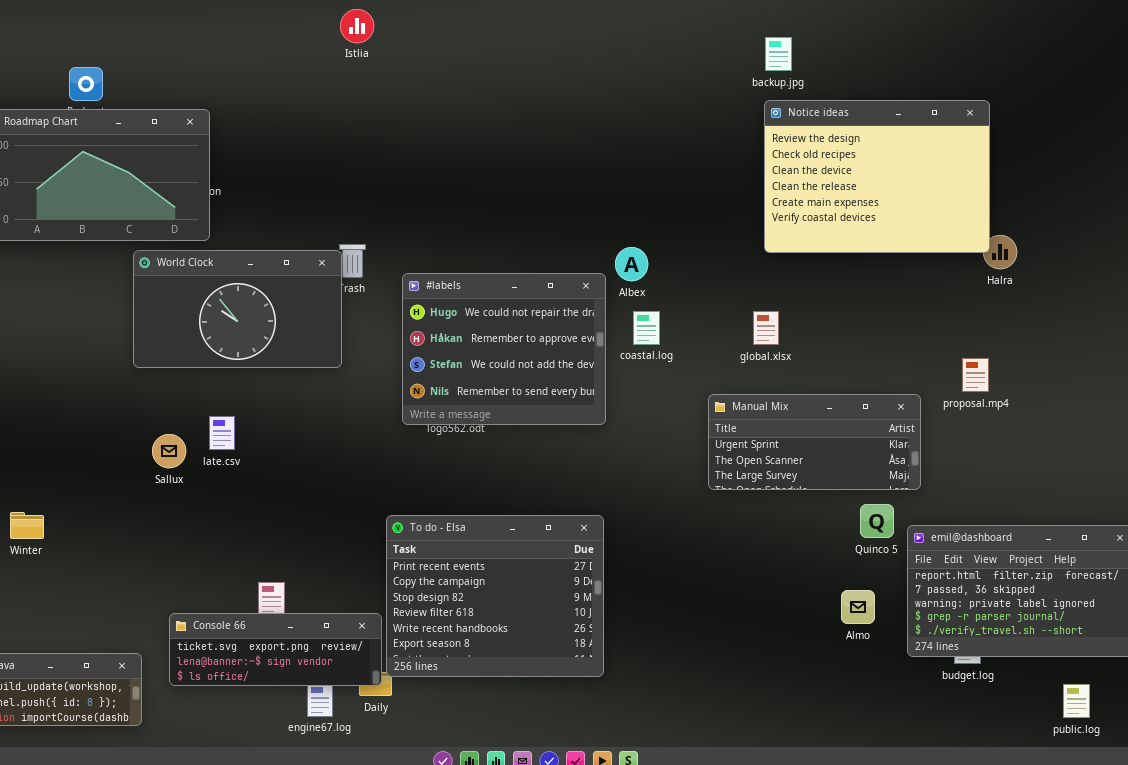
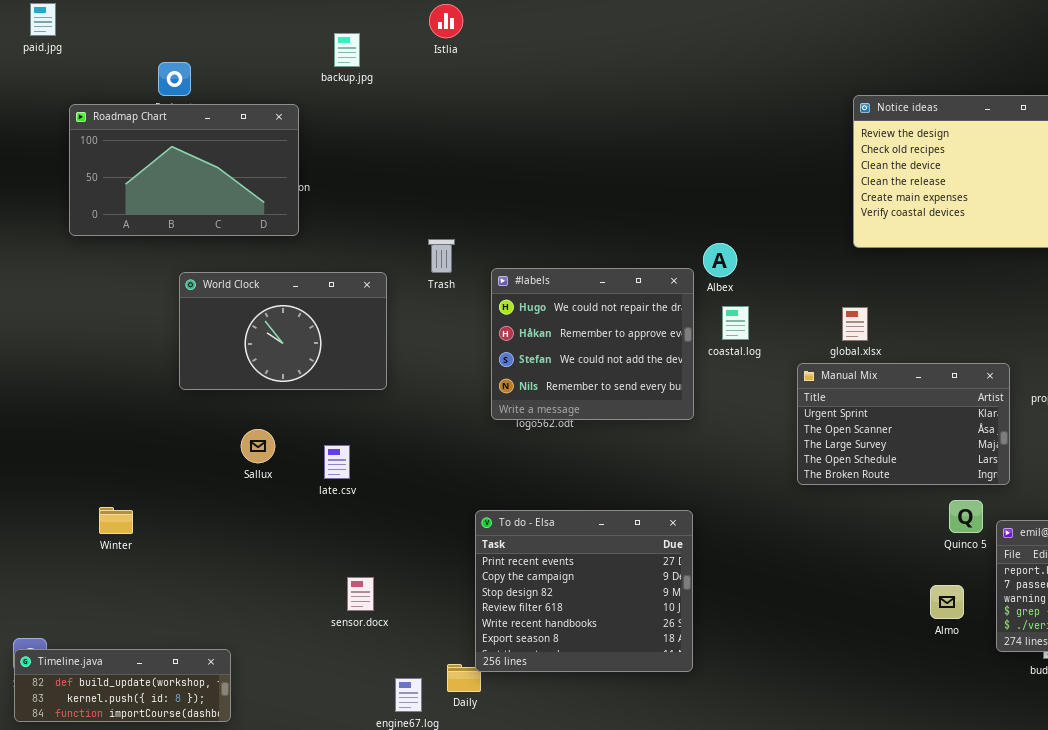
backup.jpg: [765,37,792,71] -> [334,33,360,67], moved
World Clock: [133,250,342,368] -> [179,272,387,390], moved
Manual Mix: [708,394,921,490] -> [797,363,1010,485], resized
late.csv: [209,416,235,450] -> [324,445,350,479], moved
Console 66: [169,613,382,686] -> none, closed

